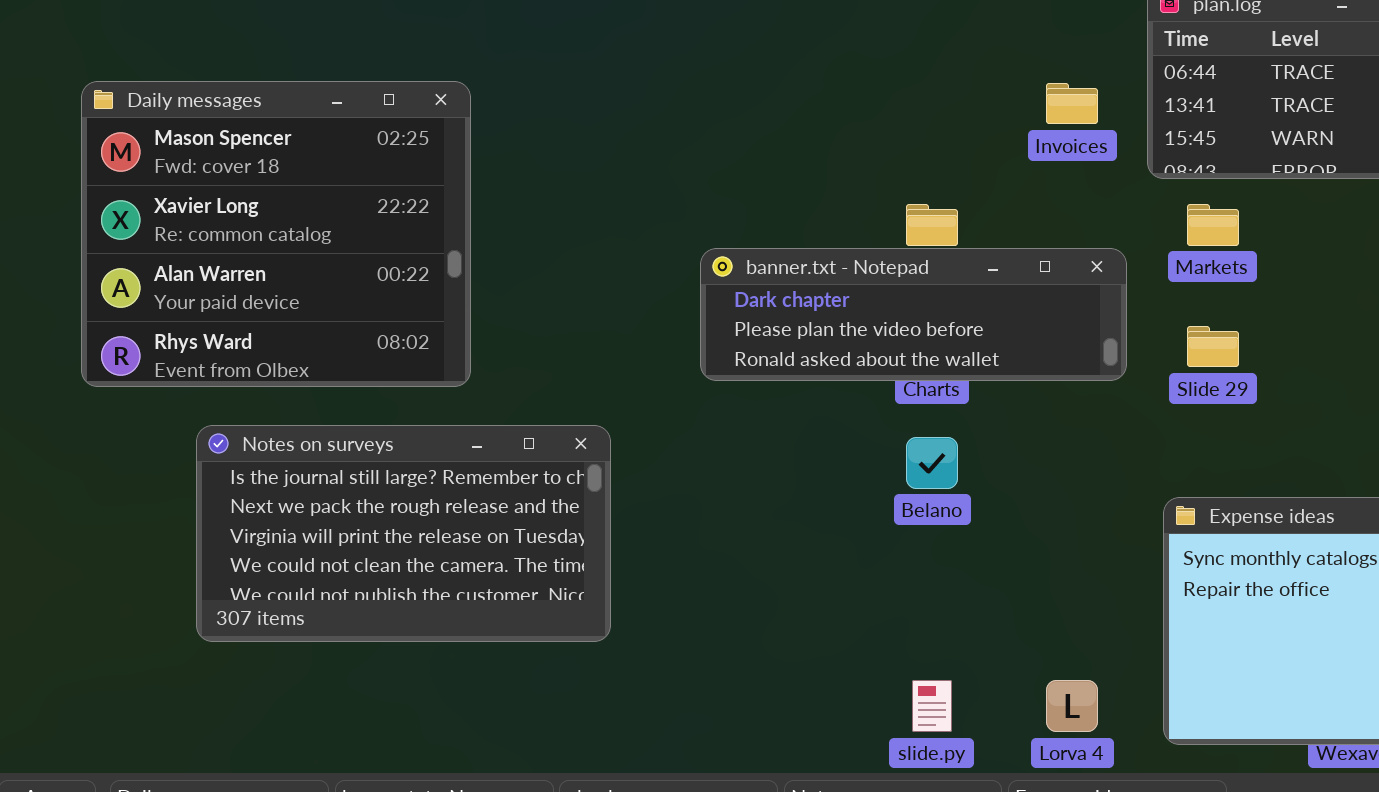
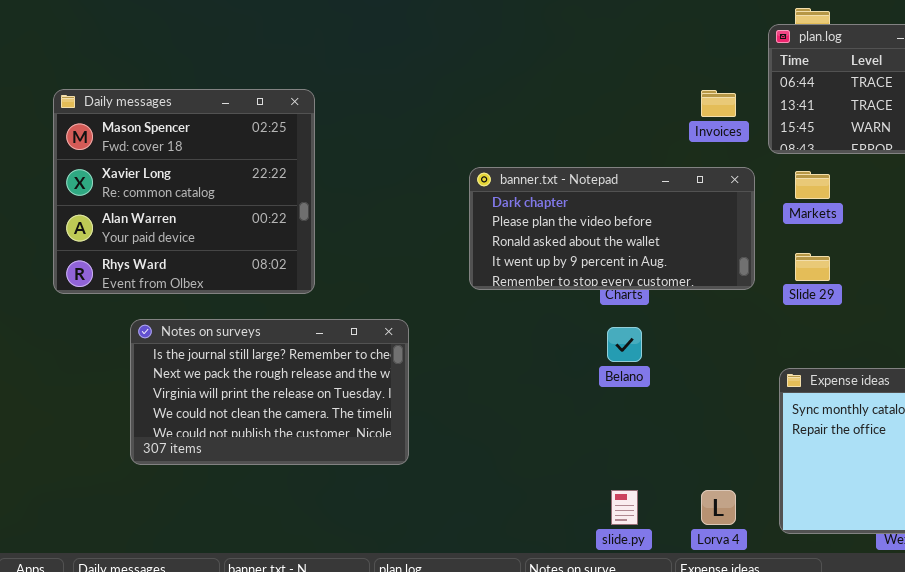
banner.txt - Notepad: [700,248,1127,381] -> [469,167,755,290], resized

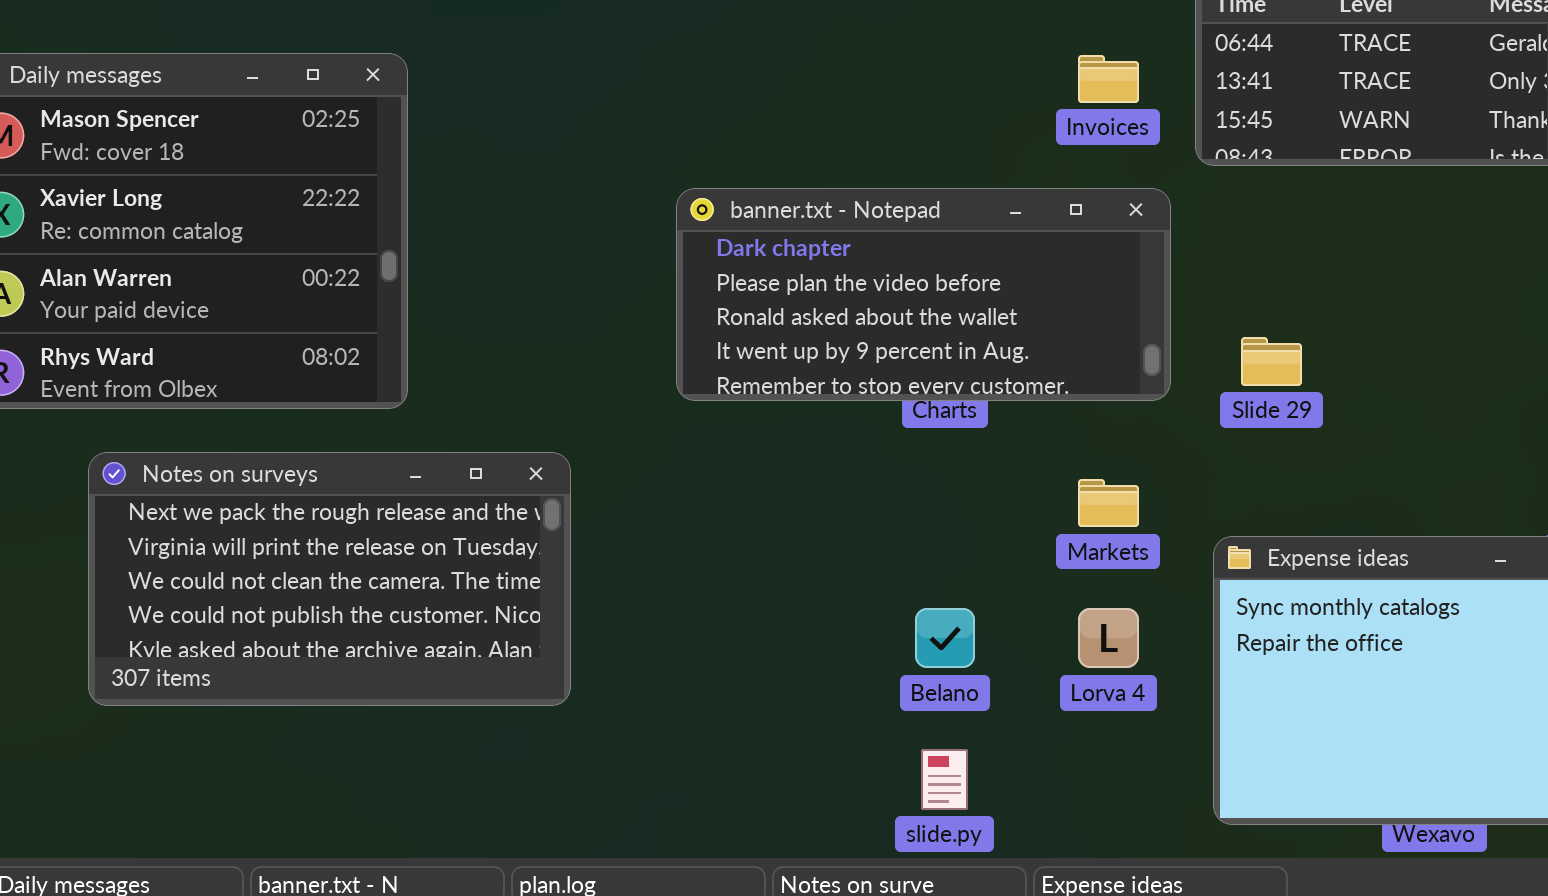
Markets: [795,171,830,199] -> [1078,479,1139,527], moved
Notes on surveys: [130,319,409,465] -> [88,452,571,706], scrolled down 1 row
Belano: [607,327,642,362] -> [915,608,975,668], moved
Lorva 4: [701,490,736,525] -> [1078,608,1139,668], moved

